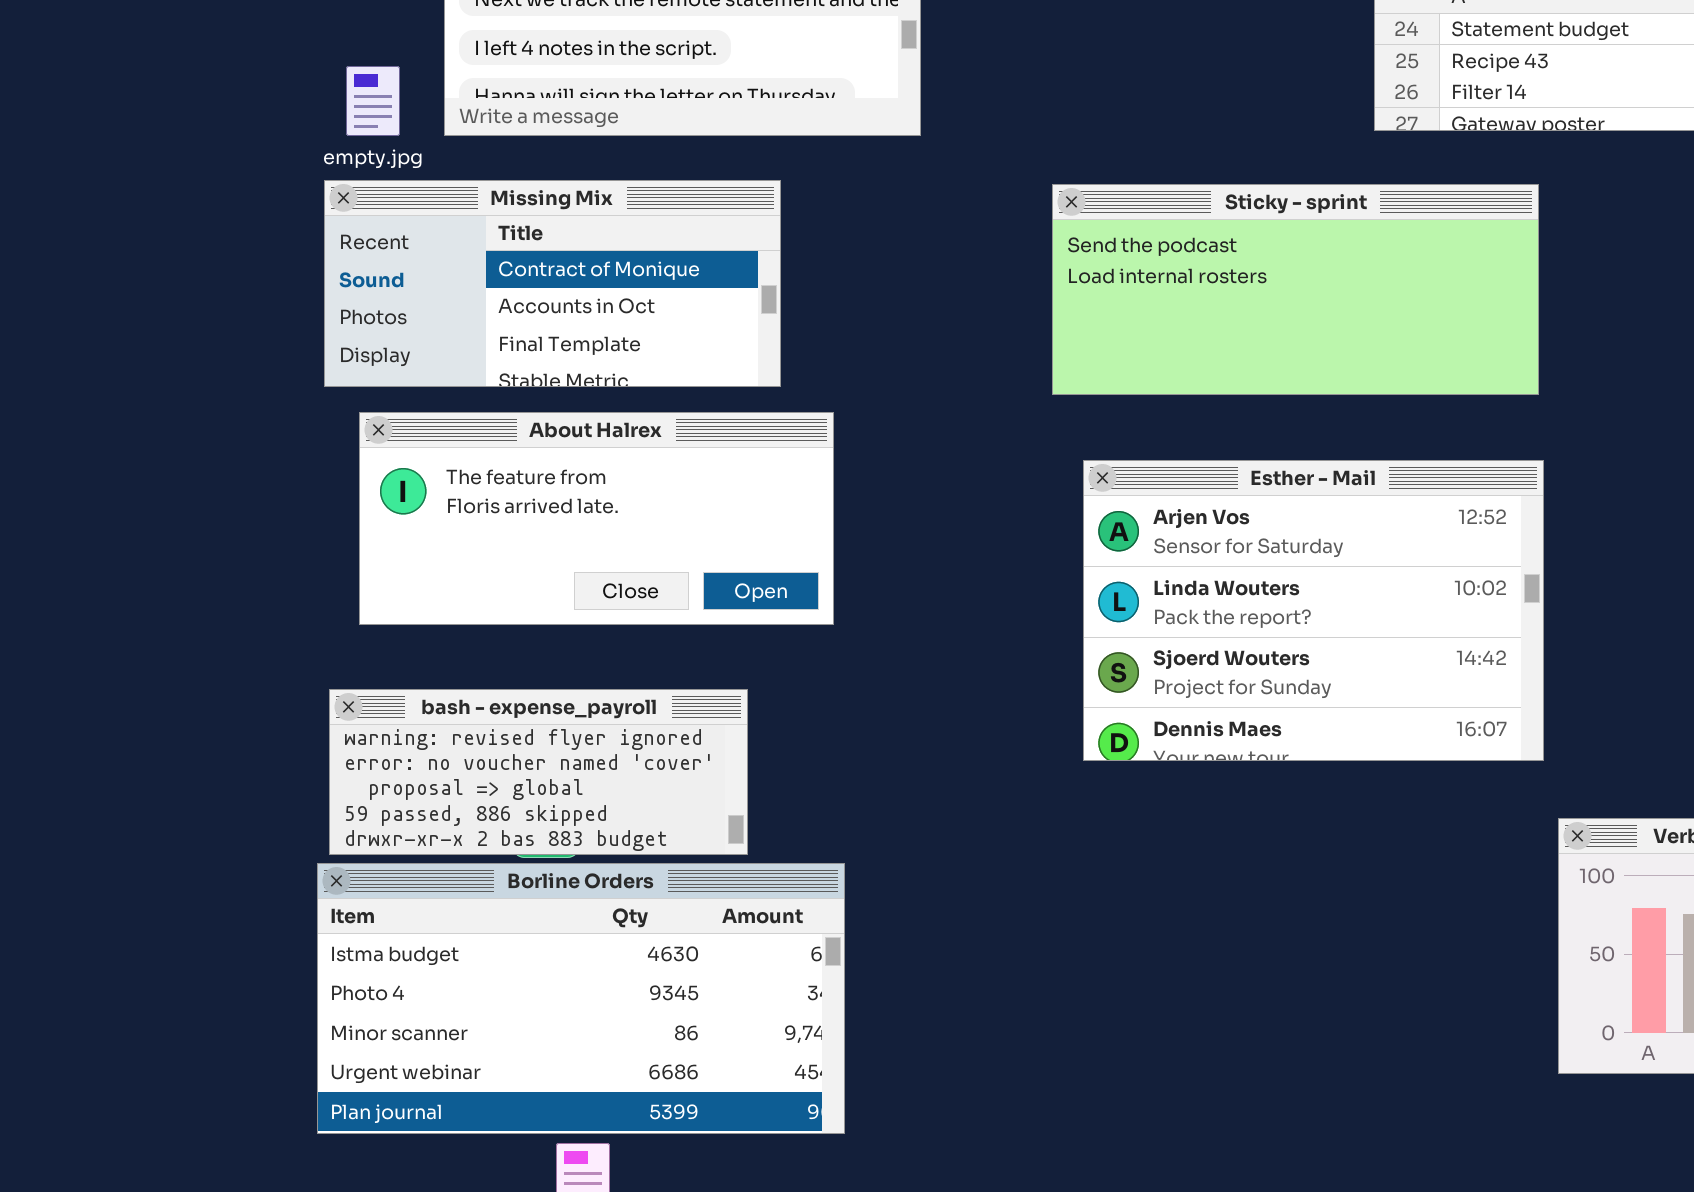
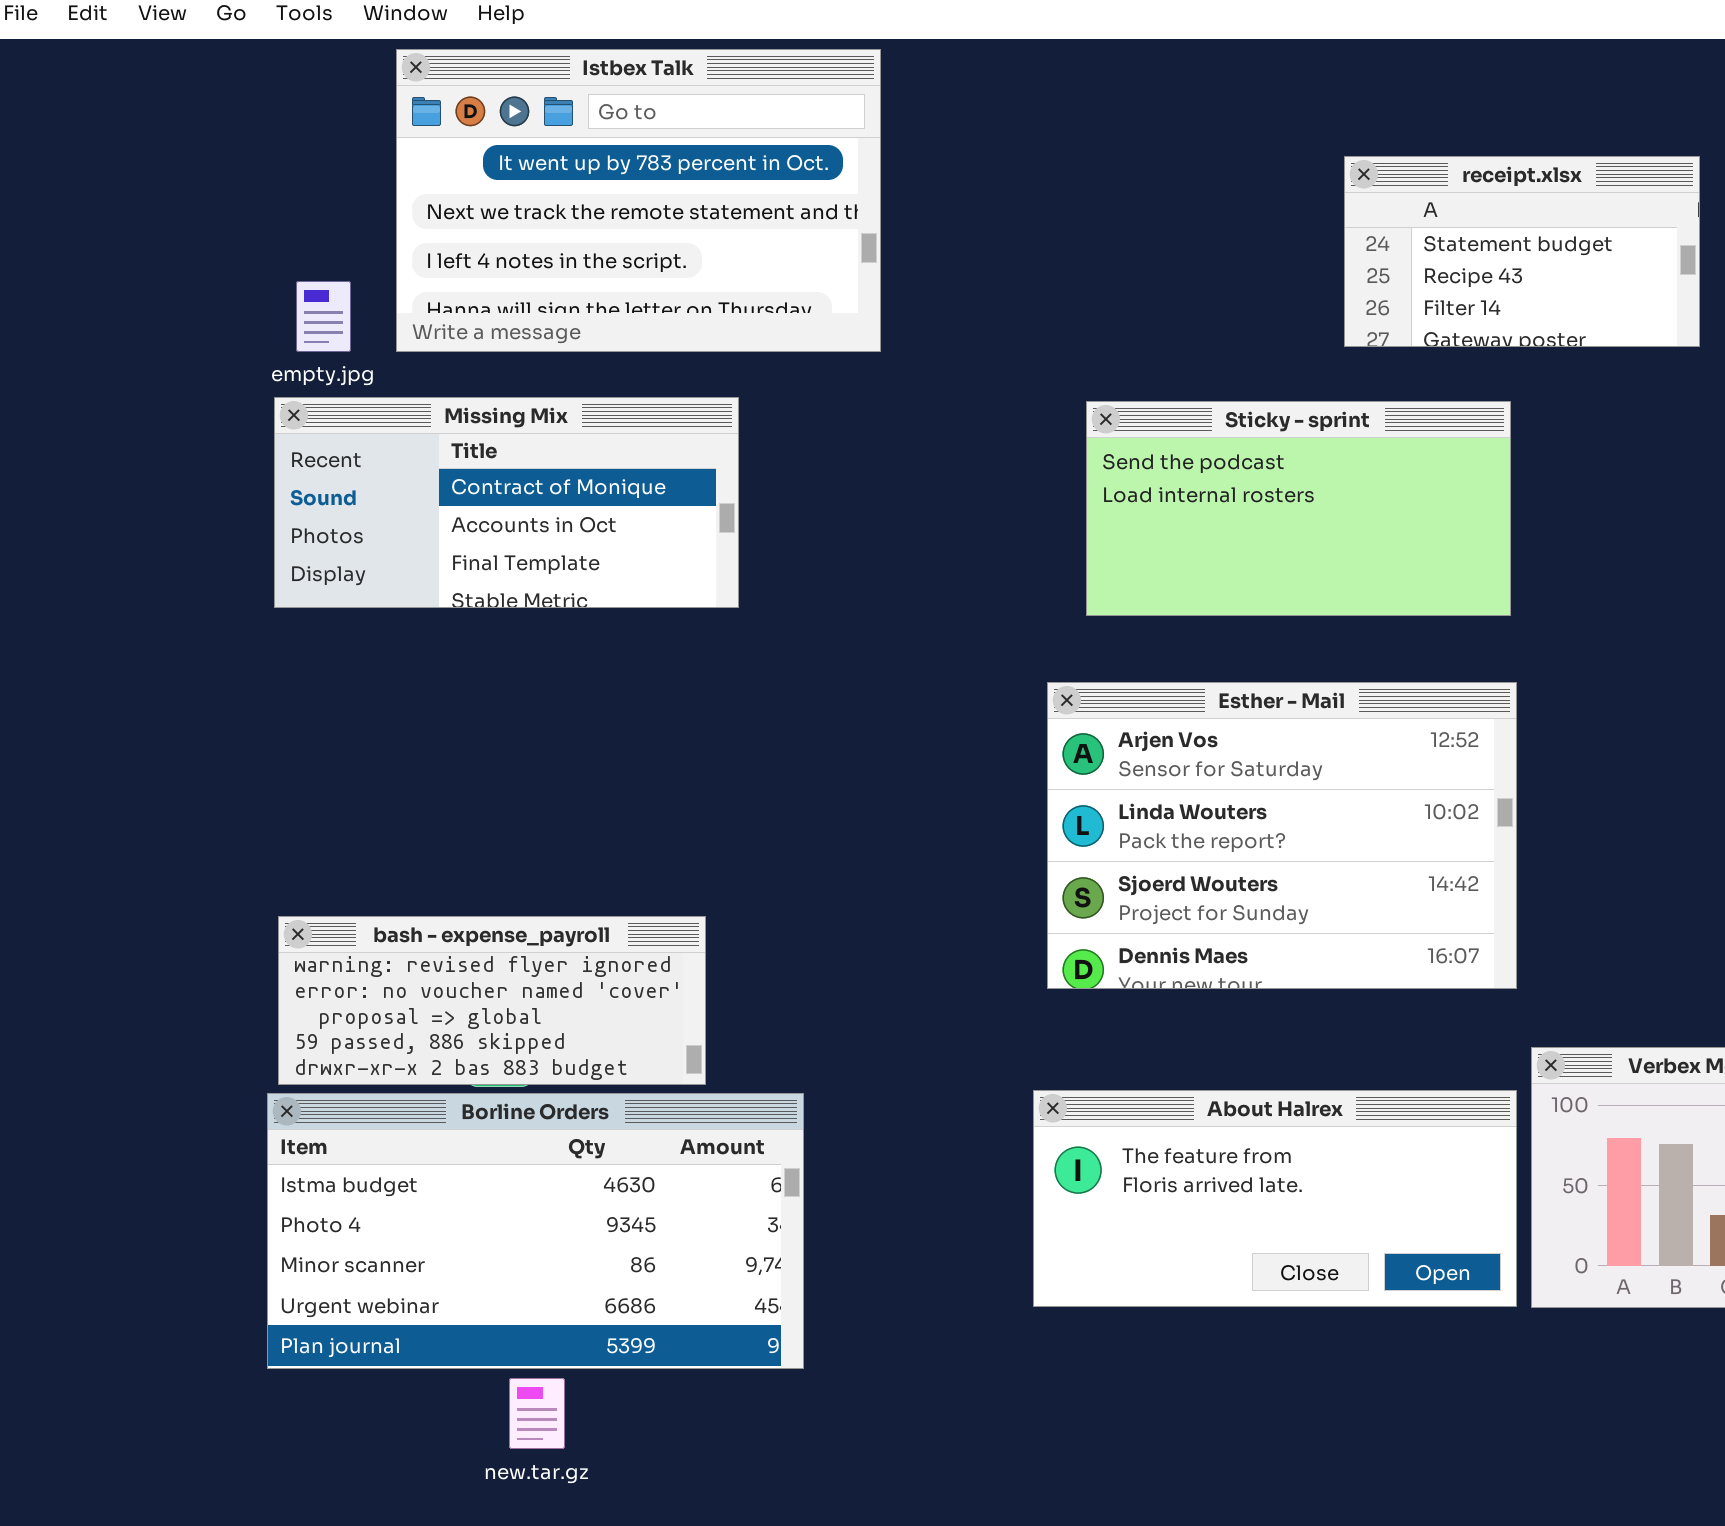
Sticky - sprint: [1052,184,1539,395] -> [1086,401,1511,616], resized
About Halrex: [359,412,834,625] -> [1033,1090,1517,1307], moved

